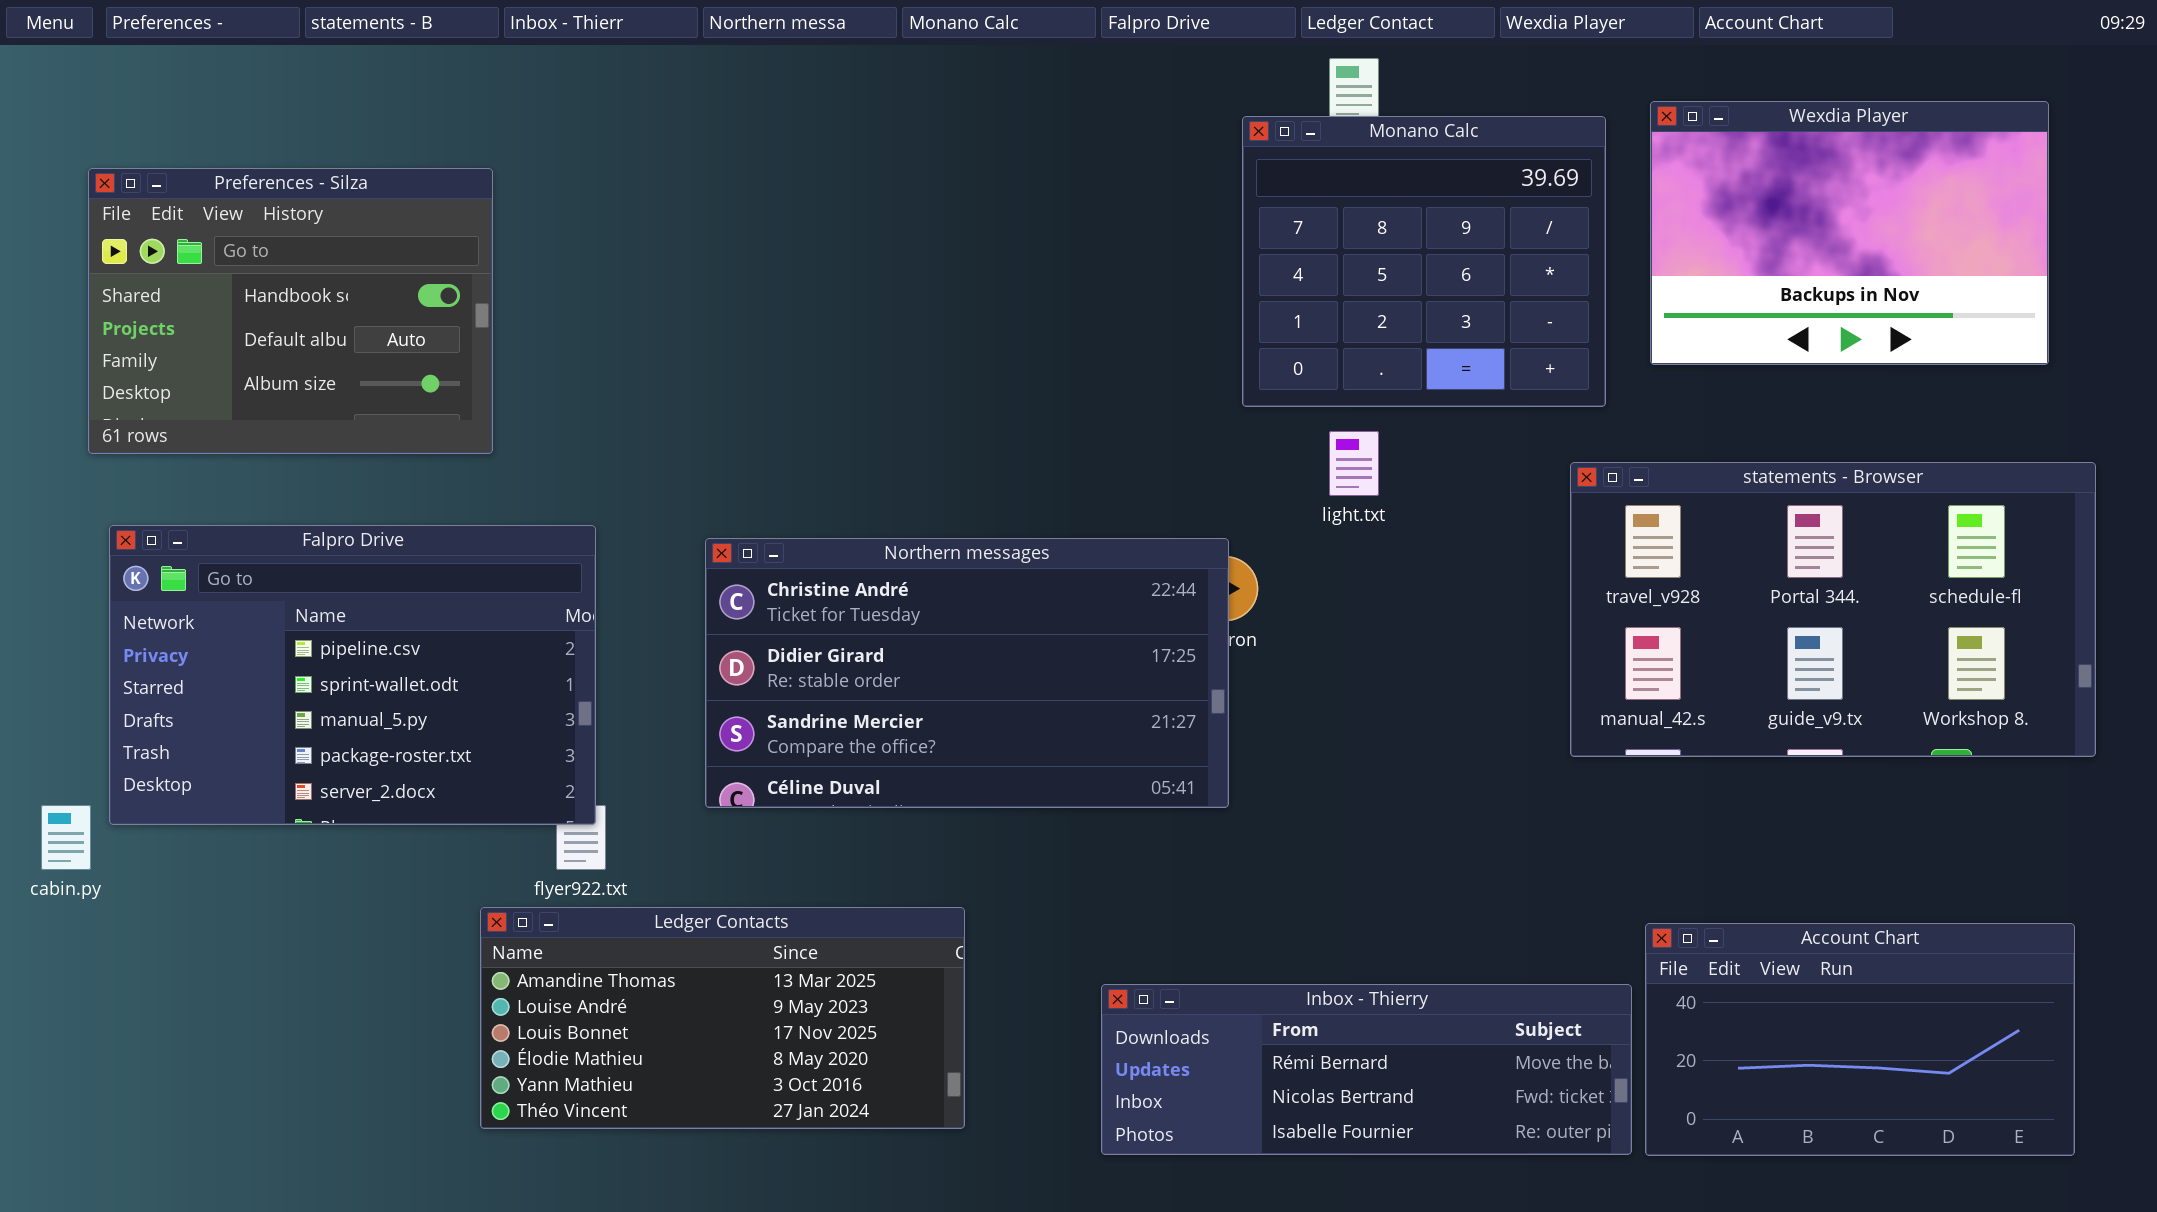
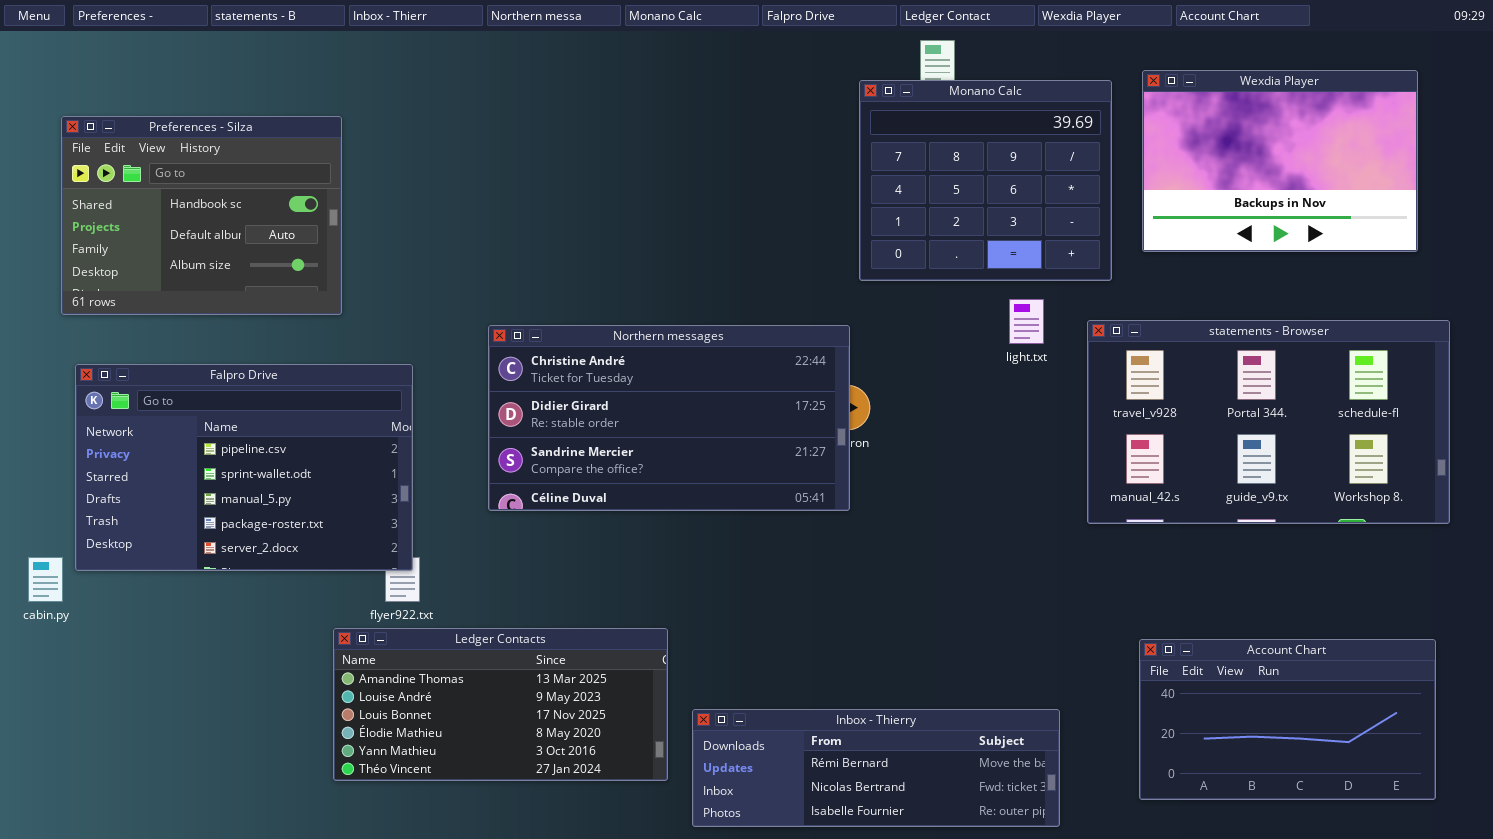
light.txt: [1329,431,1379,496] -> [1009,299,1044,344], moved
Northern messages: [705,538,1229,808] -> [488,325,850,511], moved
Inbox - Thierry: [1101,984,1632,1155] -> [692,709,1060,827], moved

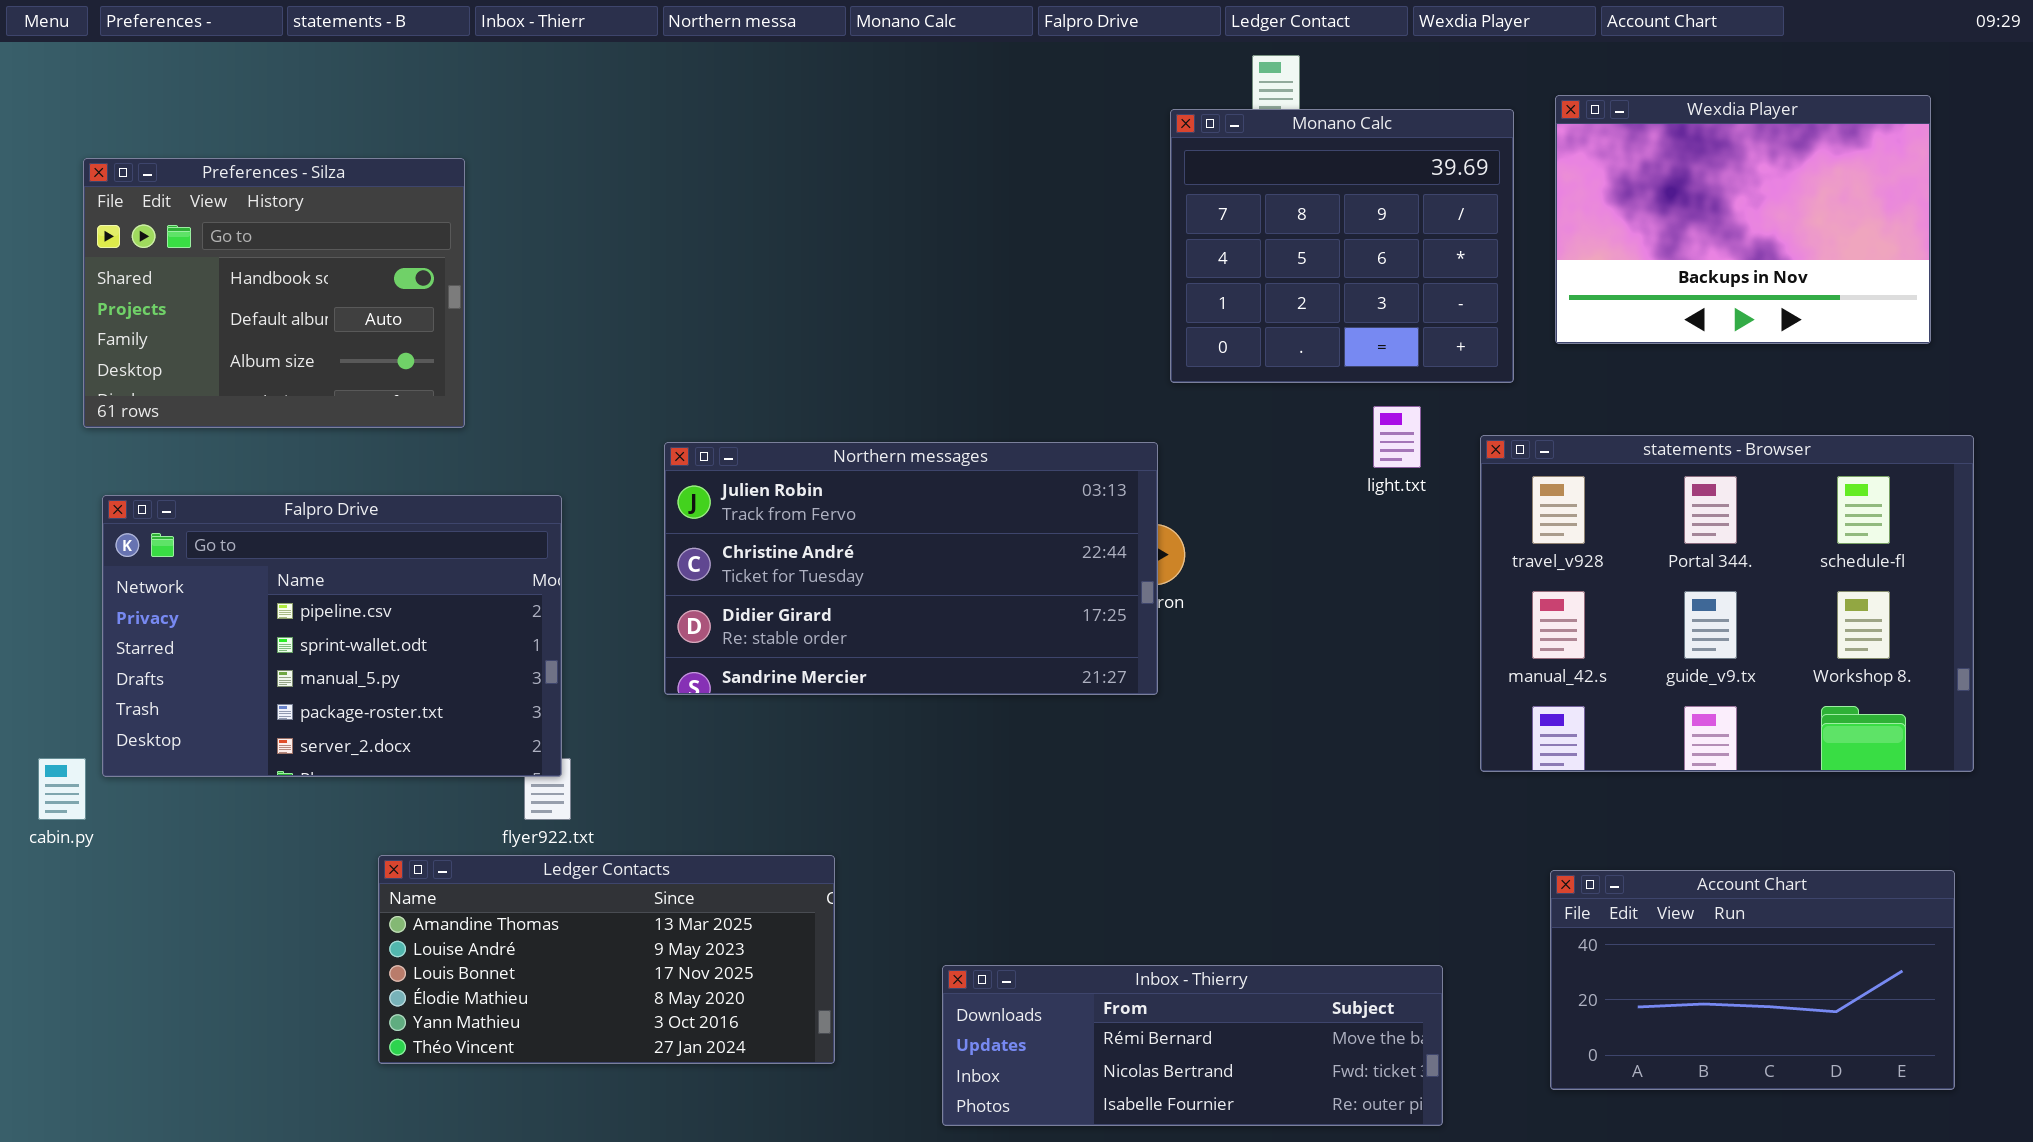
statements - Browser: [1087,320,1450,524] -> [1480,435,1974,772], resized
Northern messages: [488,325,850,511] -> [664,442,1158,695], scrolled up 1 row
Ledger Contacts: [333,628,668,781] -> [378,855,835,1064], moved

